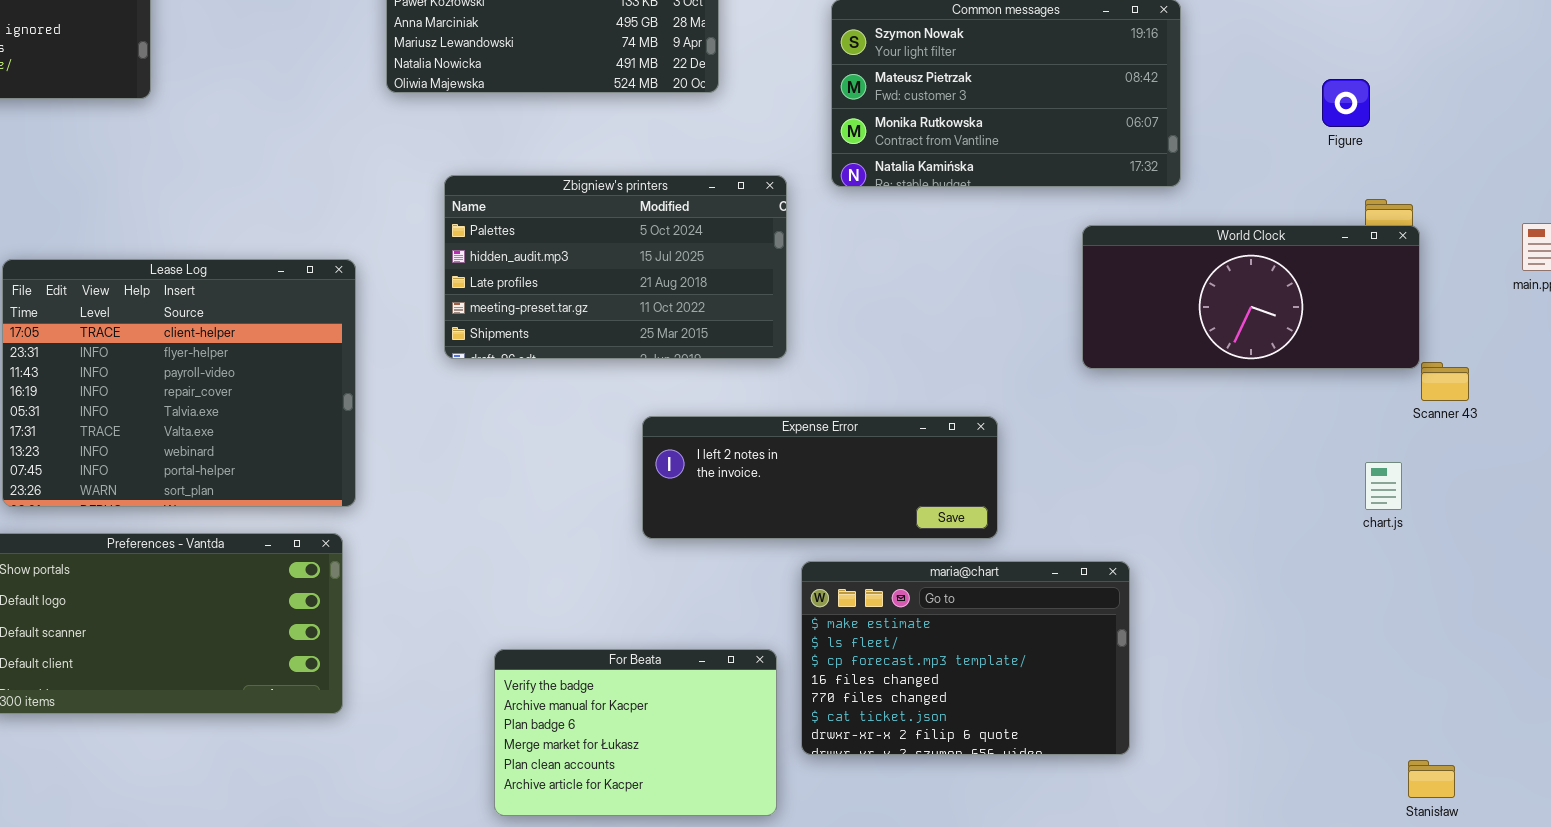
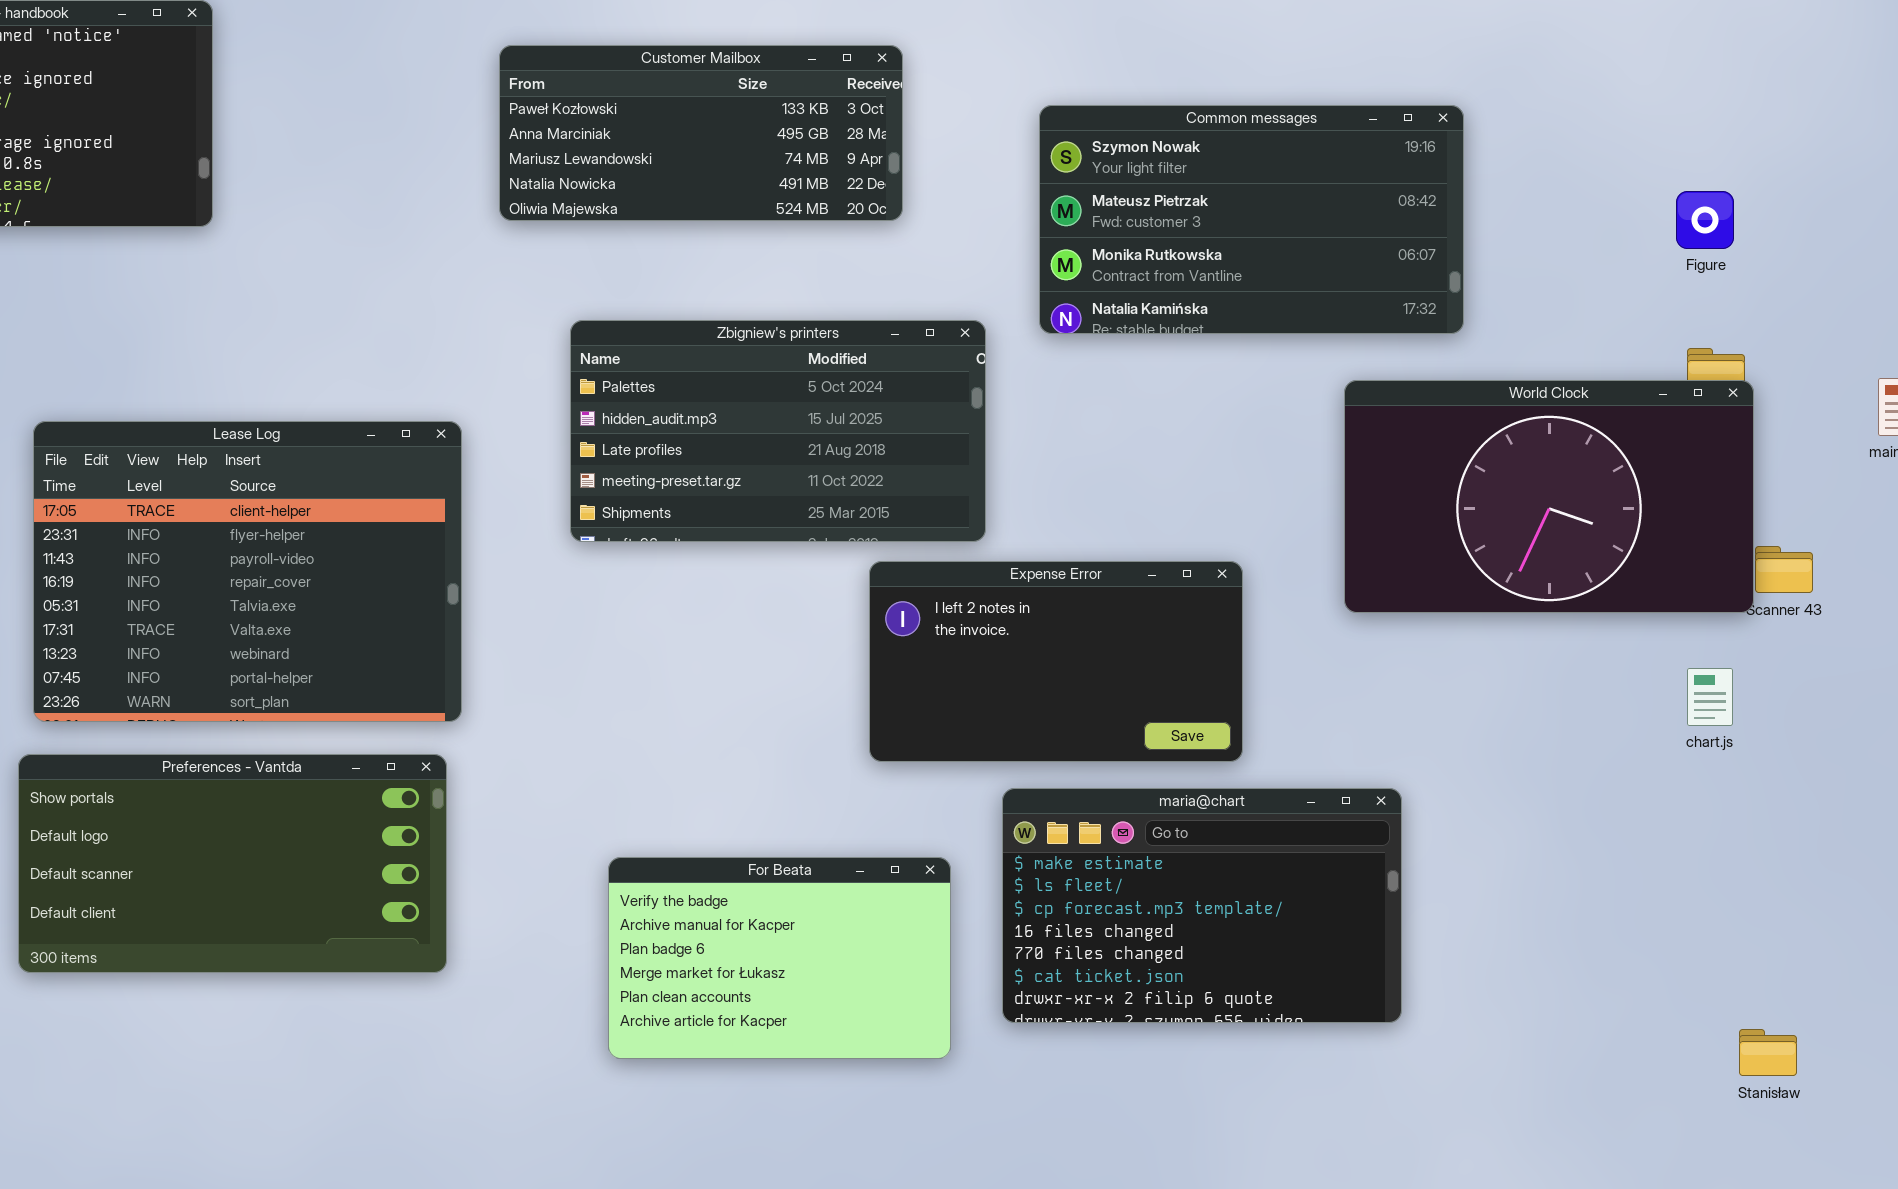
Figure: [1322,79,1370,127] -> [1676,191,1734,249], moved
World Clock: [1082,225,1420,369] -> [1344,380,1754,613], resized
Expense Error: [642,416,998,539] -> [869,561,1243,762], resized
For Beata: [494,649,777,816] -> [608,857,951,1059], moved

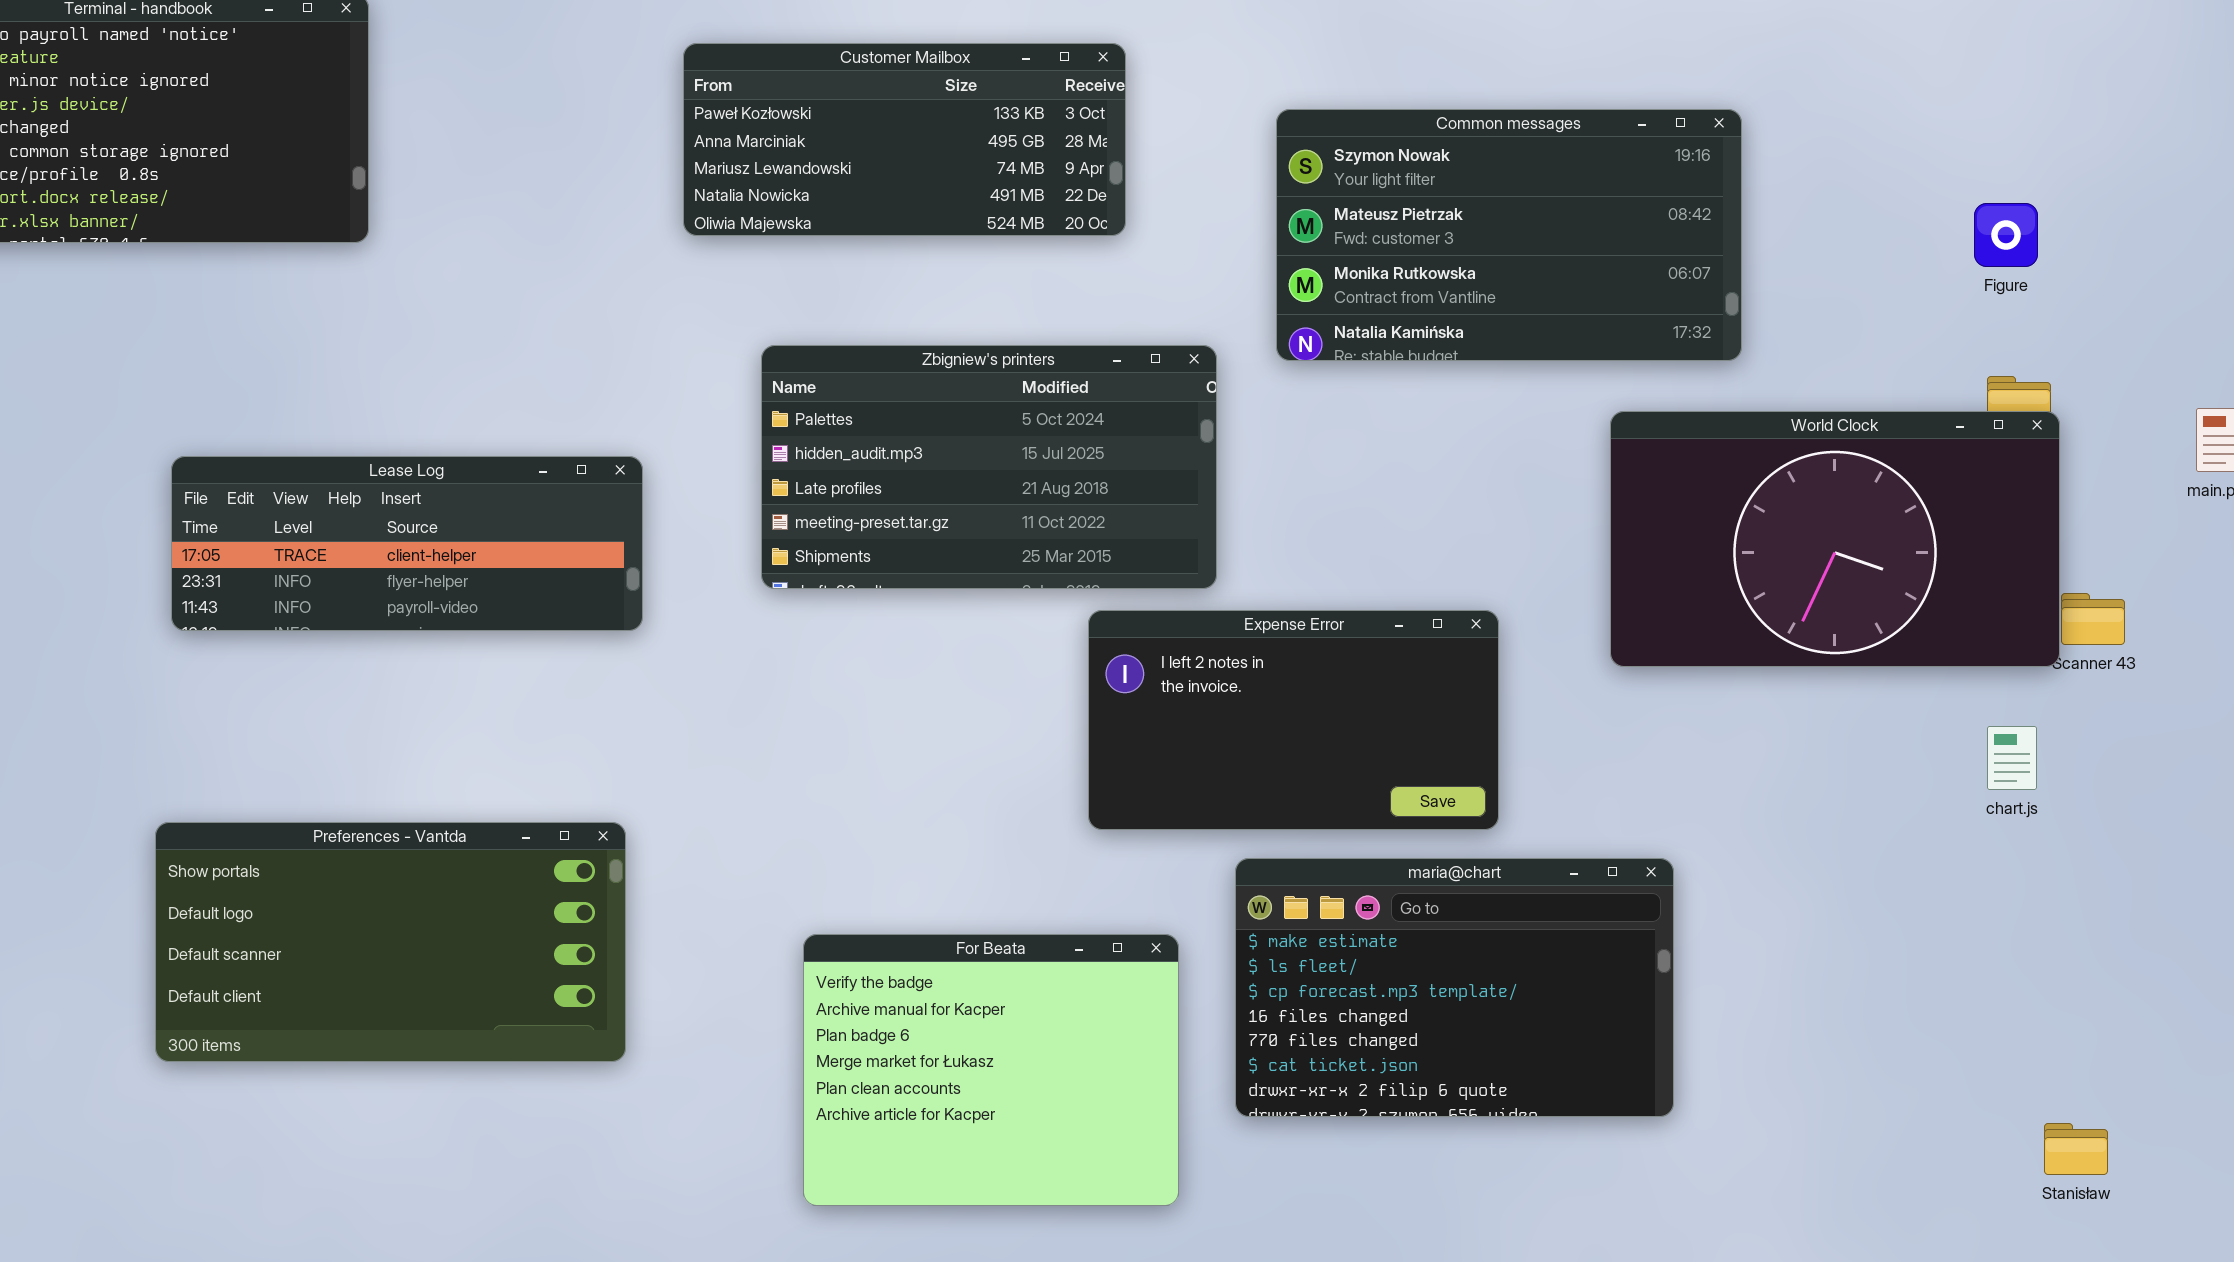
Lease Log: [33,421,462,722] -> [171,456,643,631], resized
For Beata: [608,857,951,1059] -> [803,934,1179,1206], resized

